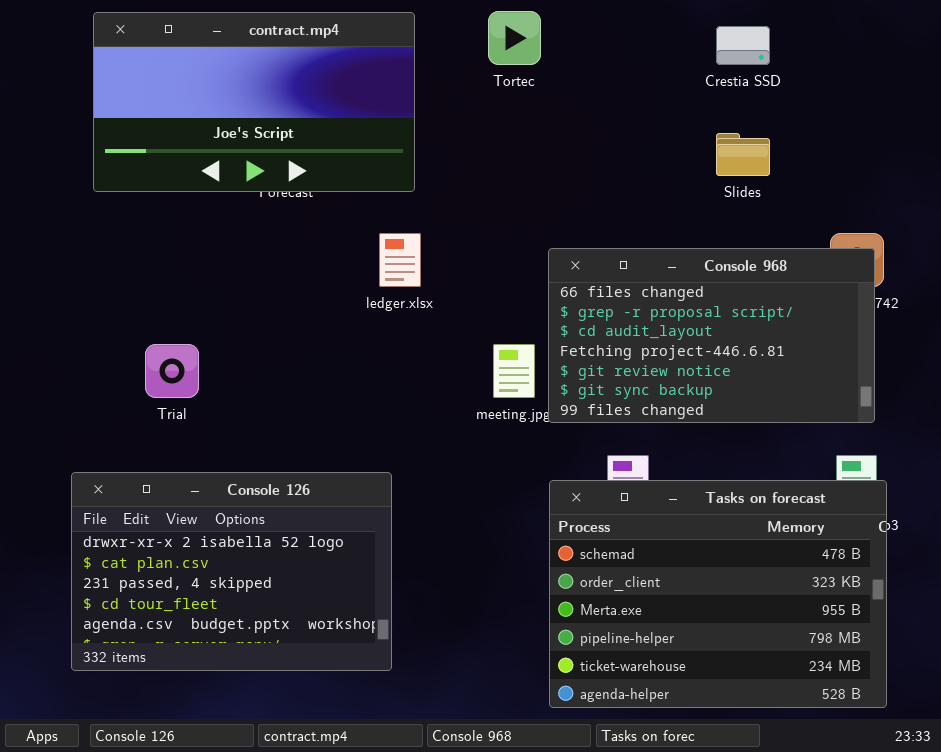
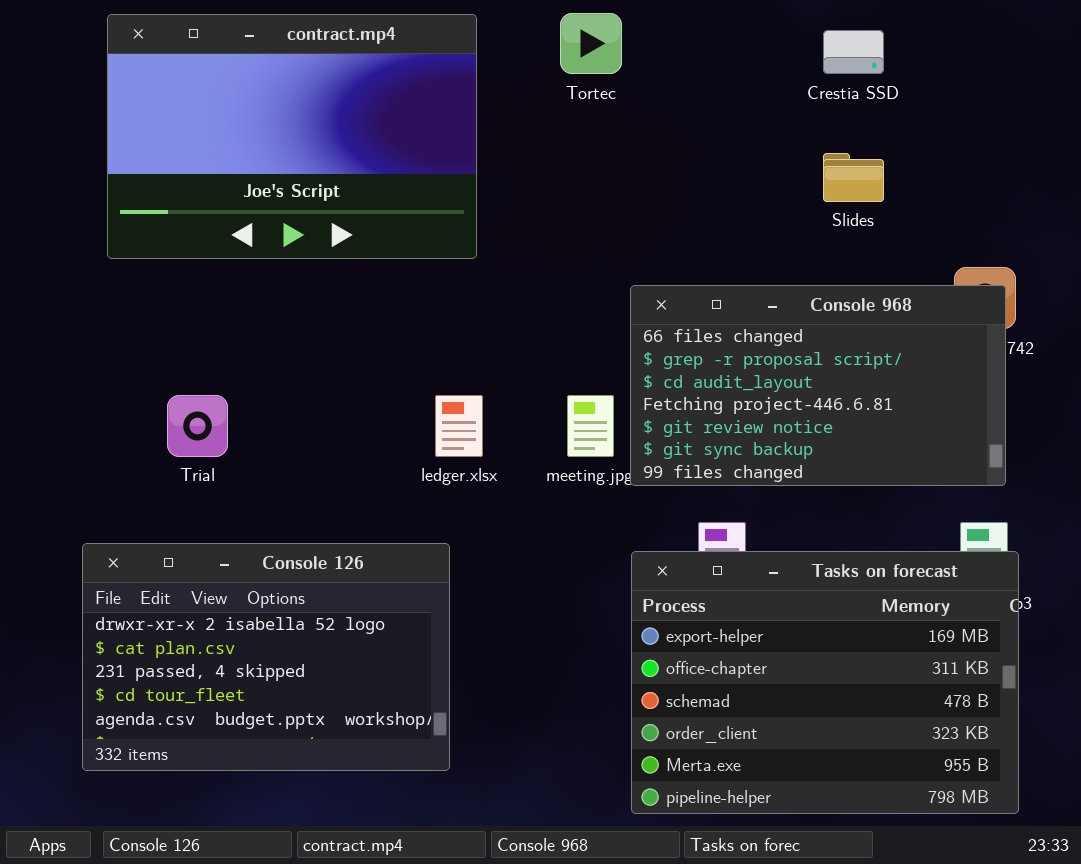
contract.mp4: [93,12,415,192] -> [107,14,477,259], resized
ledger.xlsx: [379,233,421,287] -> [435,395,483,457], moved
Tasks on forecast: [549,480,887,708] -> [631,551,1019,814], scrolled up 2 rows

